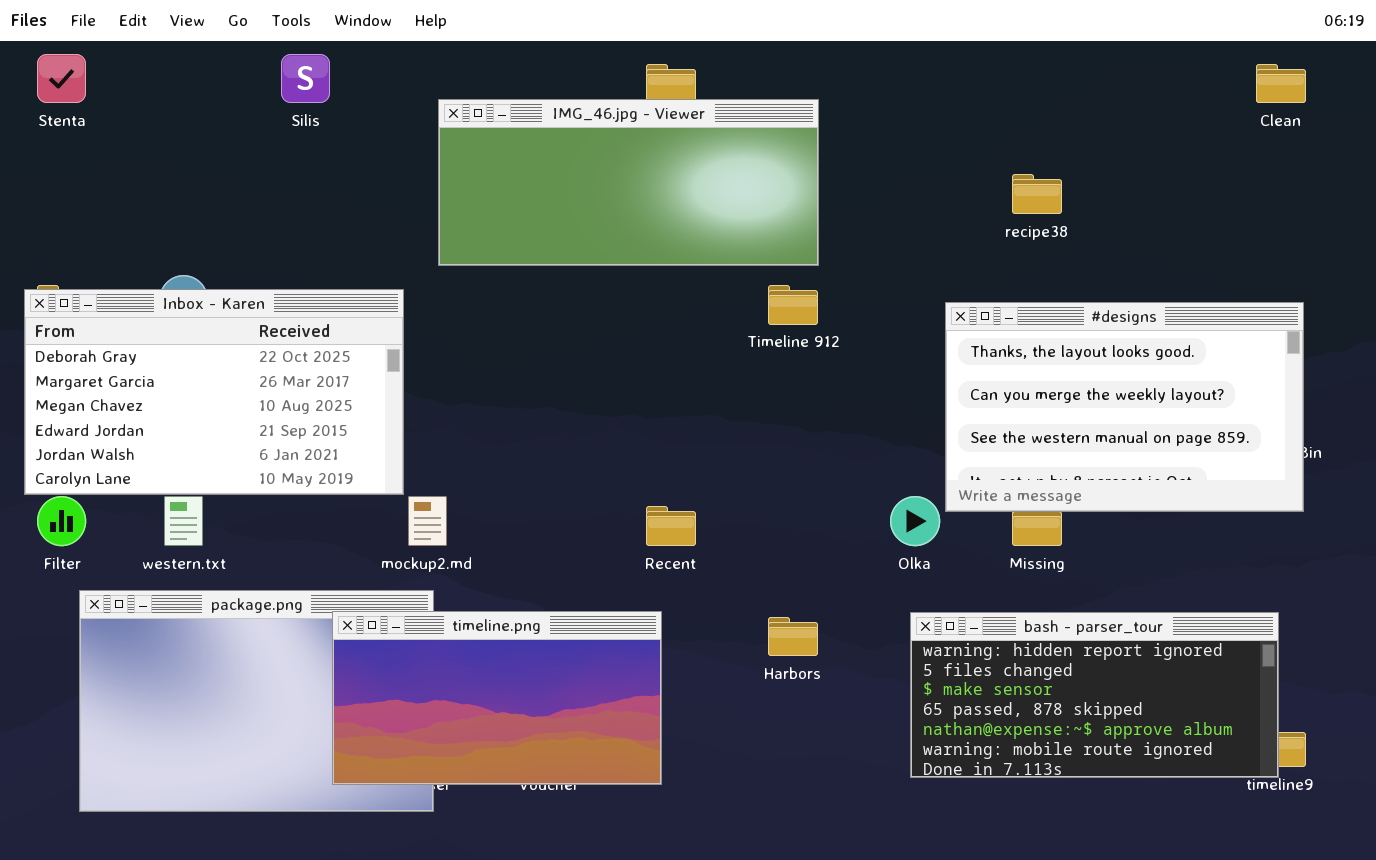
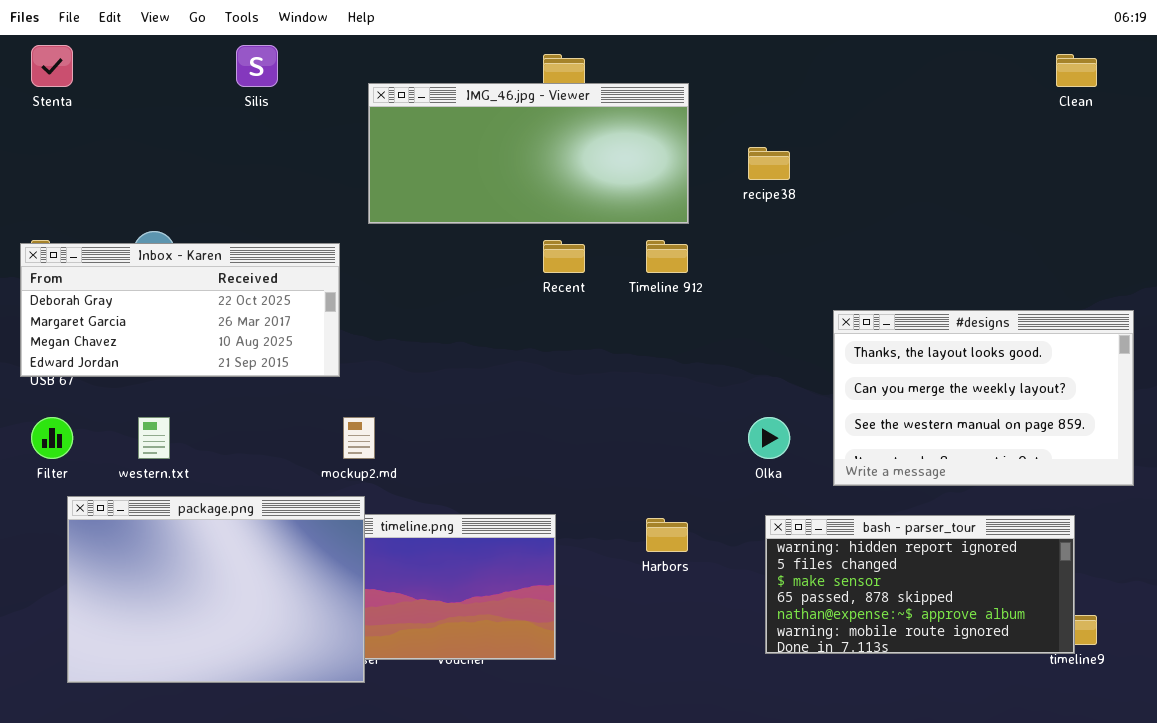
recipe38: [1012,174,1062,214] -> [748,147,790,180], moved
Inbox - Karen: [24,289,404,495] -> [20,243,340,377], resized
#designs: [945,302,1304,512] -> [833,310,1134,486], moved
Recent: [646,506,696,546] -> [543,240,585,273], moved
package.png: [79,590,434,812] -> [67,496,365,683], raised

